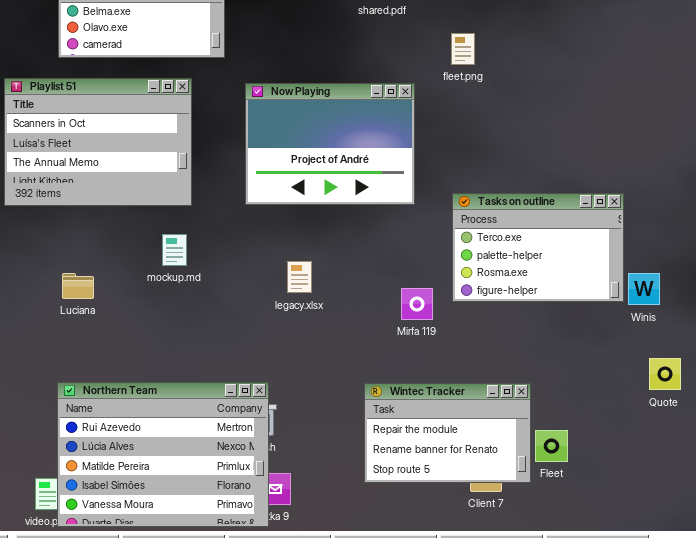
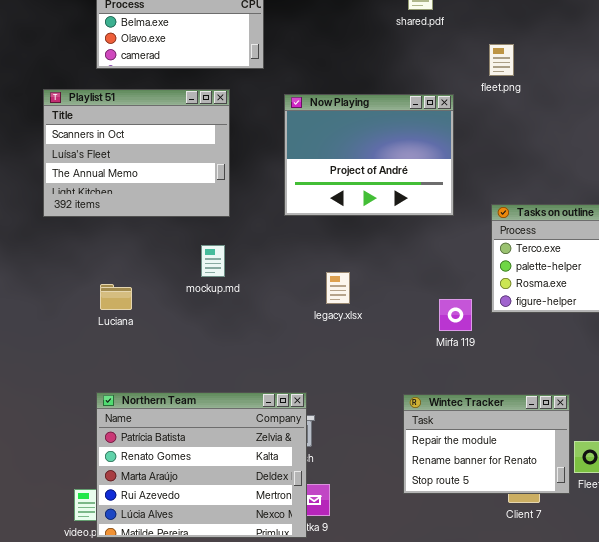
Northern Team: [57,382,269,527] -> [96,392,307,538], scrolled up 3 rows

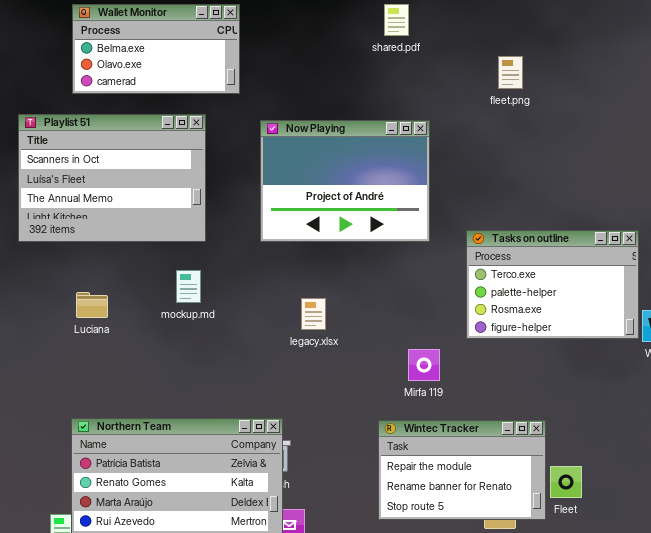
fleet.png: [489,44,514,76] -> [498,56,523,89], moved
Luciana: [100,284,132,310] -> [76,292,108,318], moved
Mirfa 119: [439,299,472,331] -> [408,349,440,381], moved

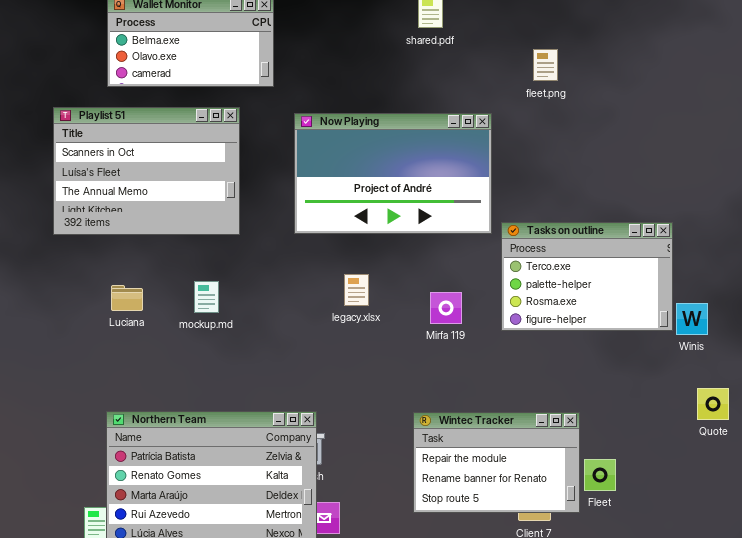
Now Playing: [260,120,430,242] -> [294,113,492,234], resized
mockup.md: [176,270,201,303] -> [194,281,219,313], moved
legacy.xlsx: [301,298,326,330] -> [344,274,369,306], moved
Mirfa 119: [408,349,440,381] -> [430,292,462,324], moved

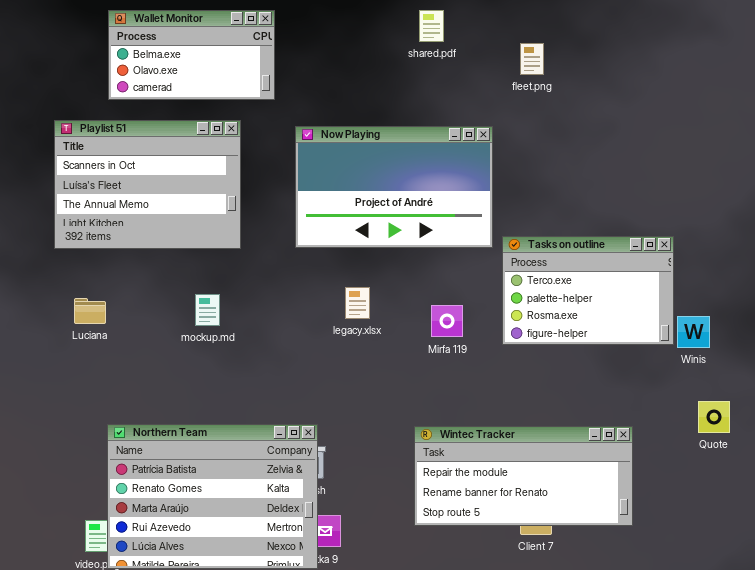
fleet.png: [533,49,558,81] -> [520,43,544,75], moved
Luciana: [111,285,143,311] -> [74,298,106,324], moved
Wintec Tracker: [413,412,580,513] -> [414,426,633,526], resized

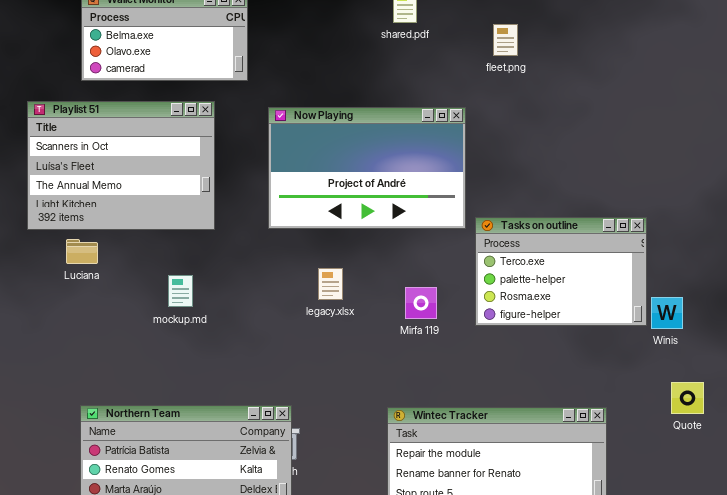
Luciana: [74,298,106,324] -> [66,239,98,264], moved

